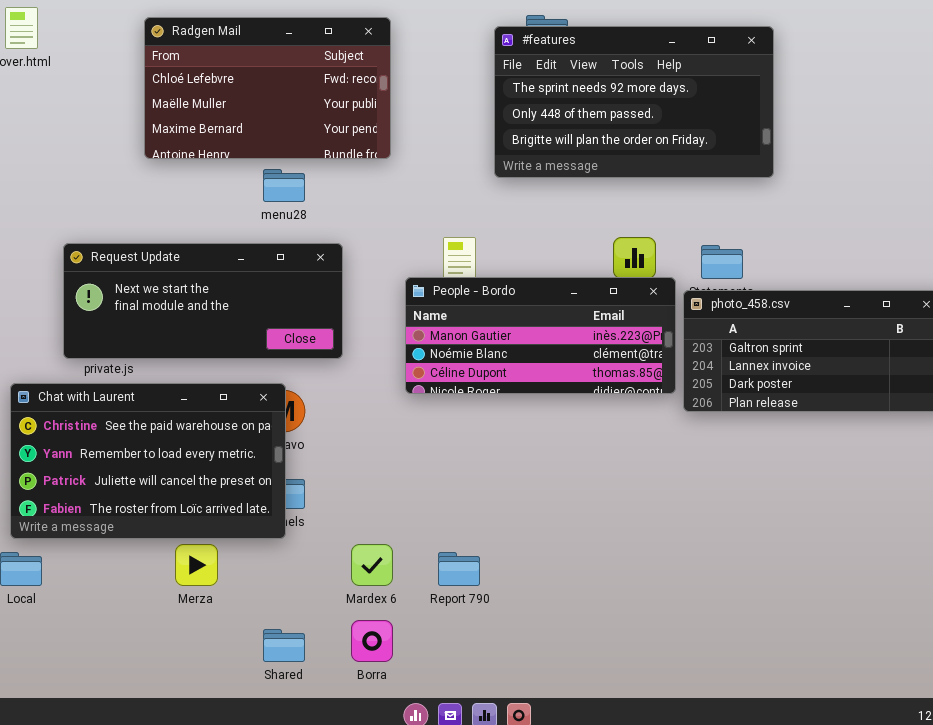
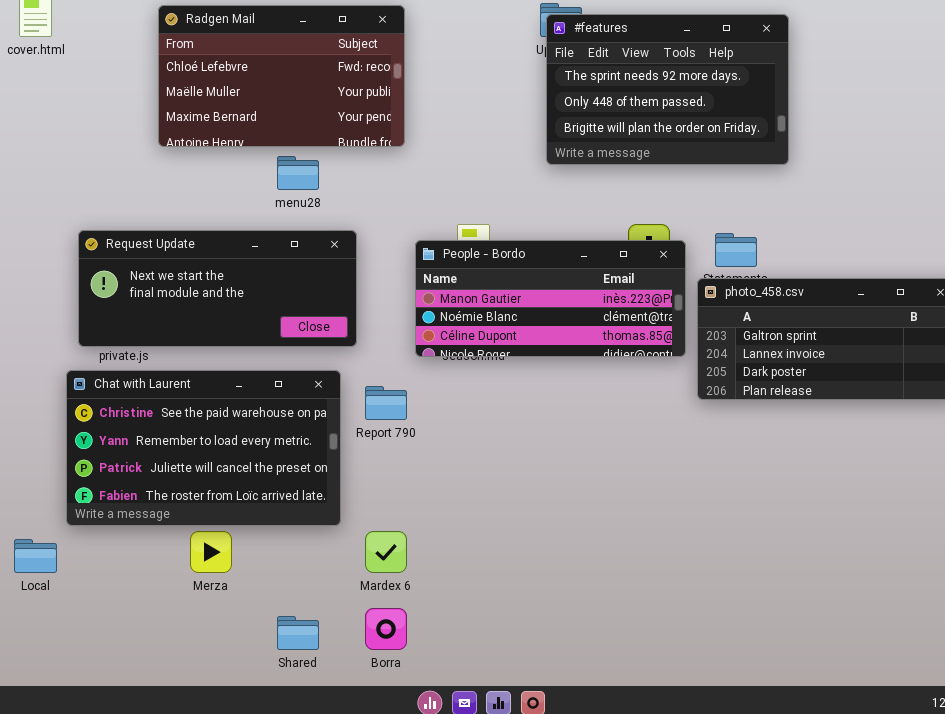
#features: [494,26,774,178] -> [546,14,789,165], resized
People - Bordo: [405,277,676,394] -> [415,240,686,357], moved
Chat with Laurent: [10,383,286,539] -> [66,370,341,526], moved
Report 790: [438,552,480,586] -> [365,386,407,420], moved

